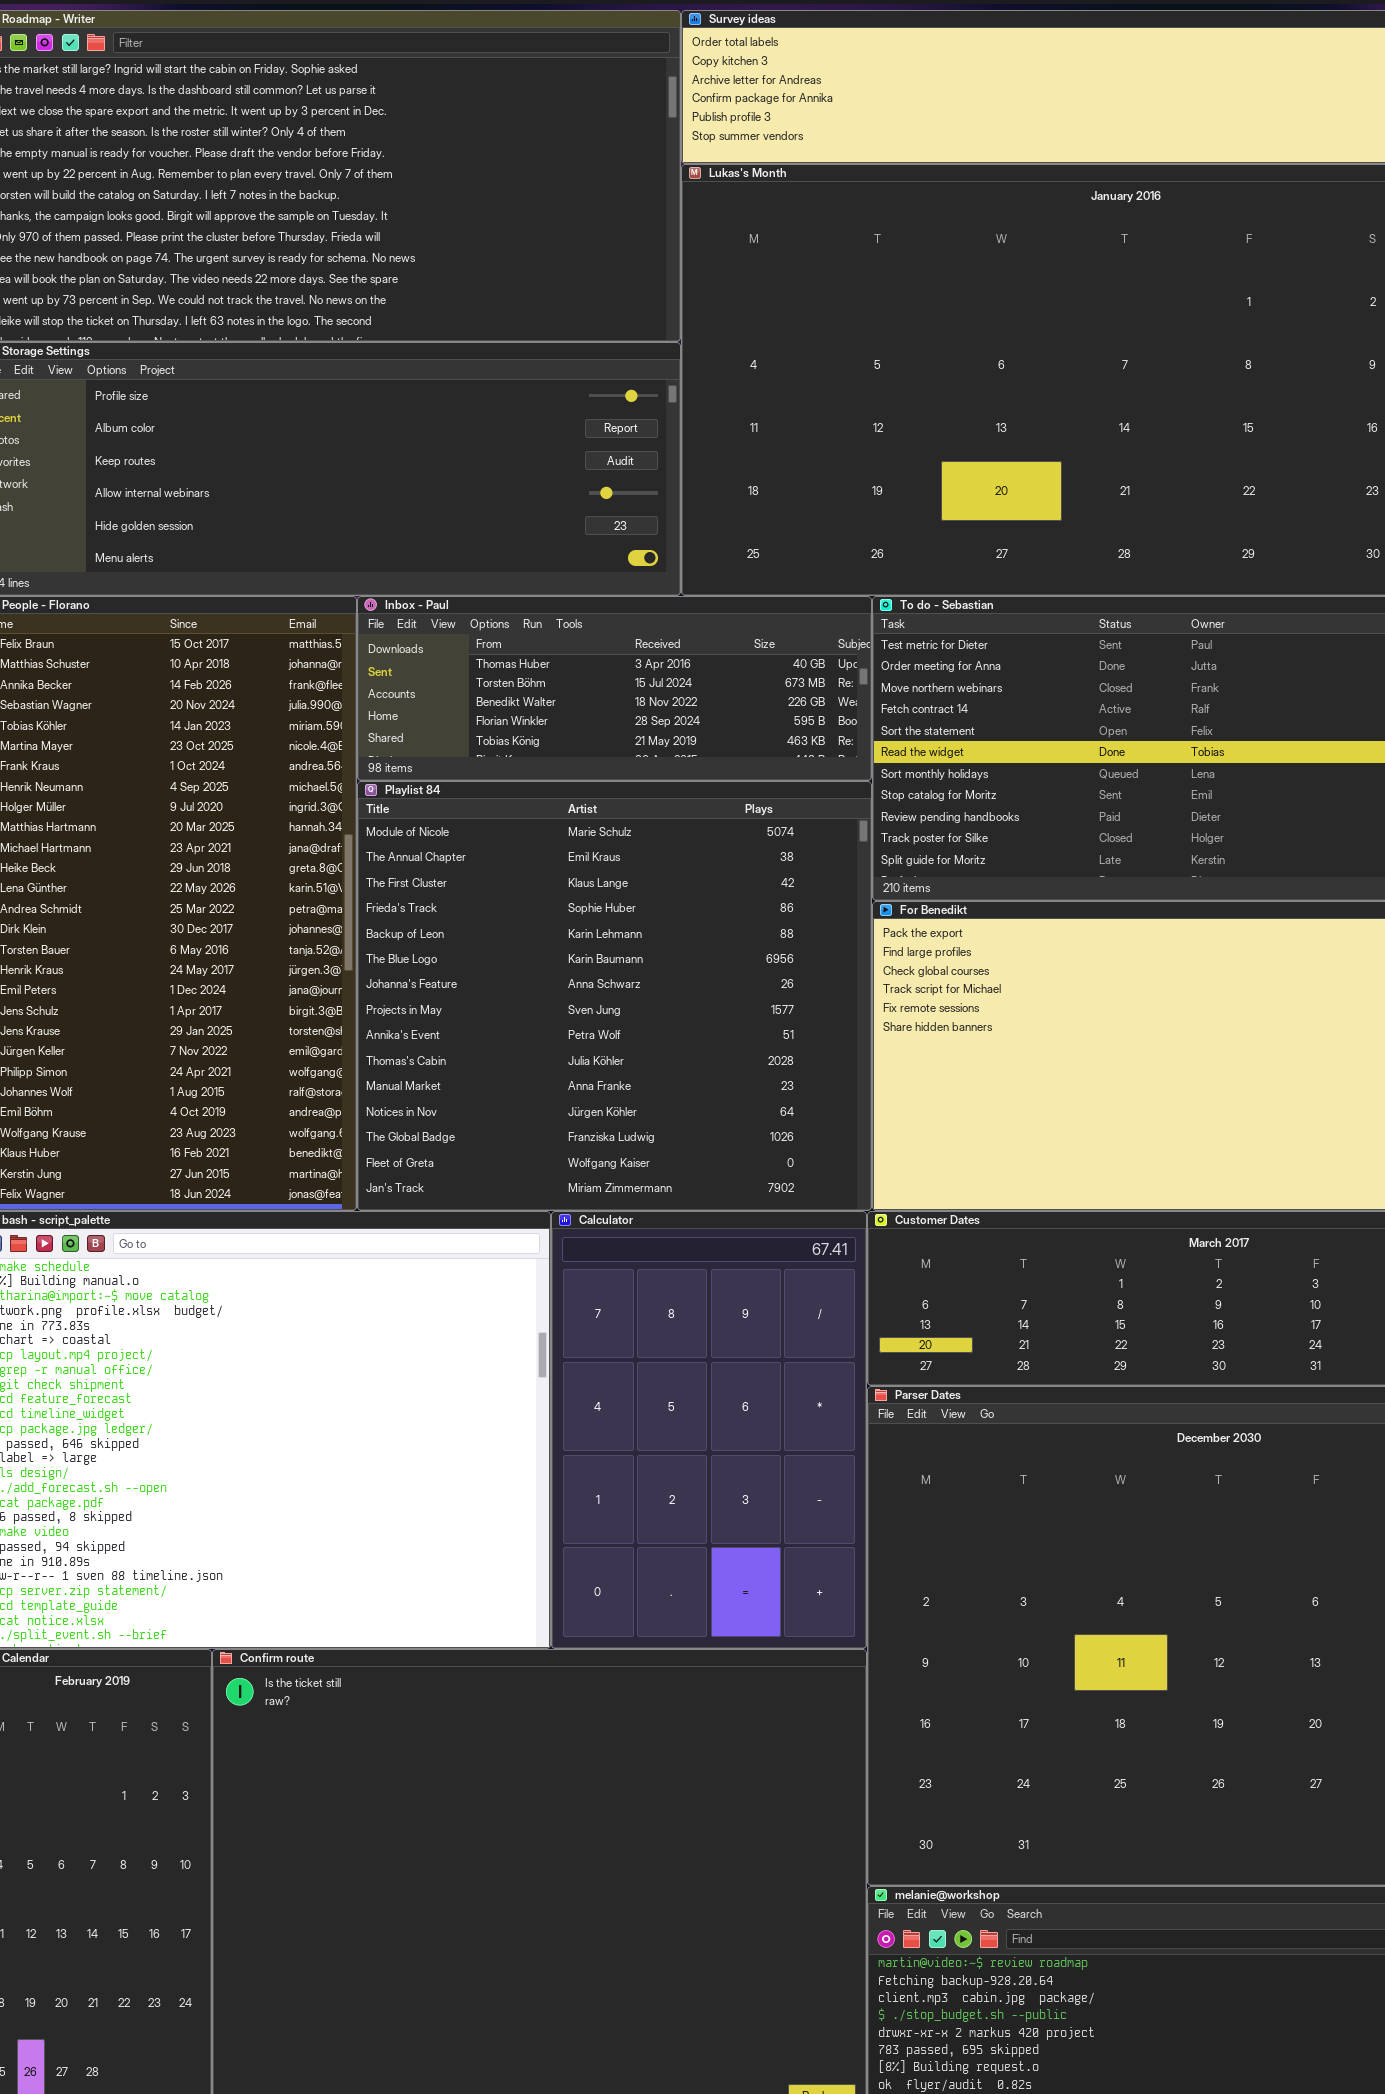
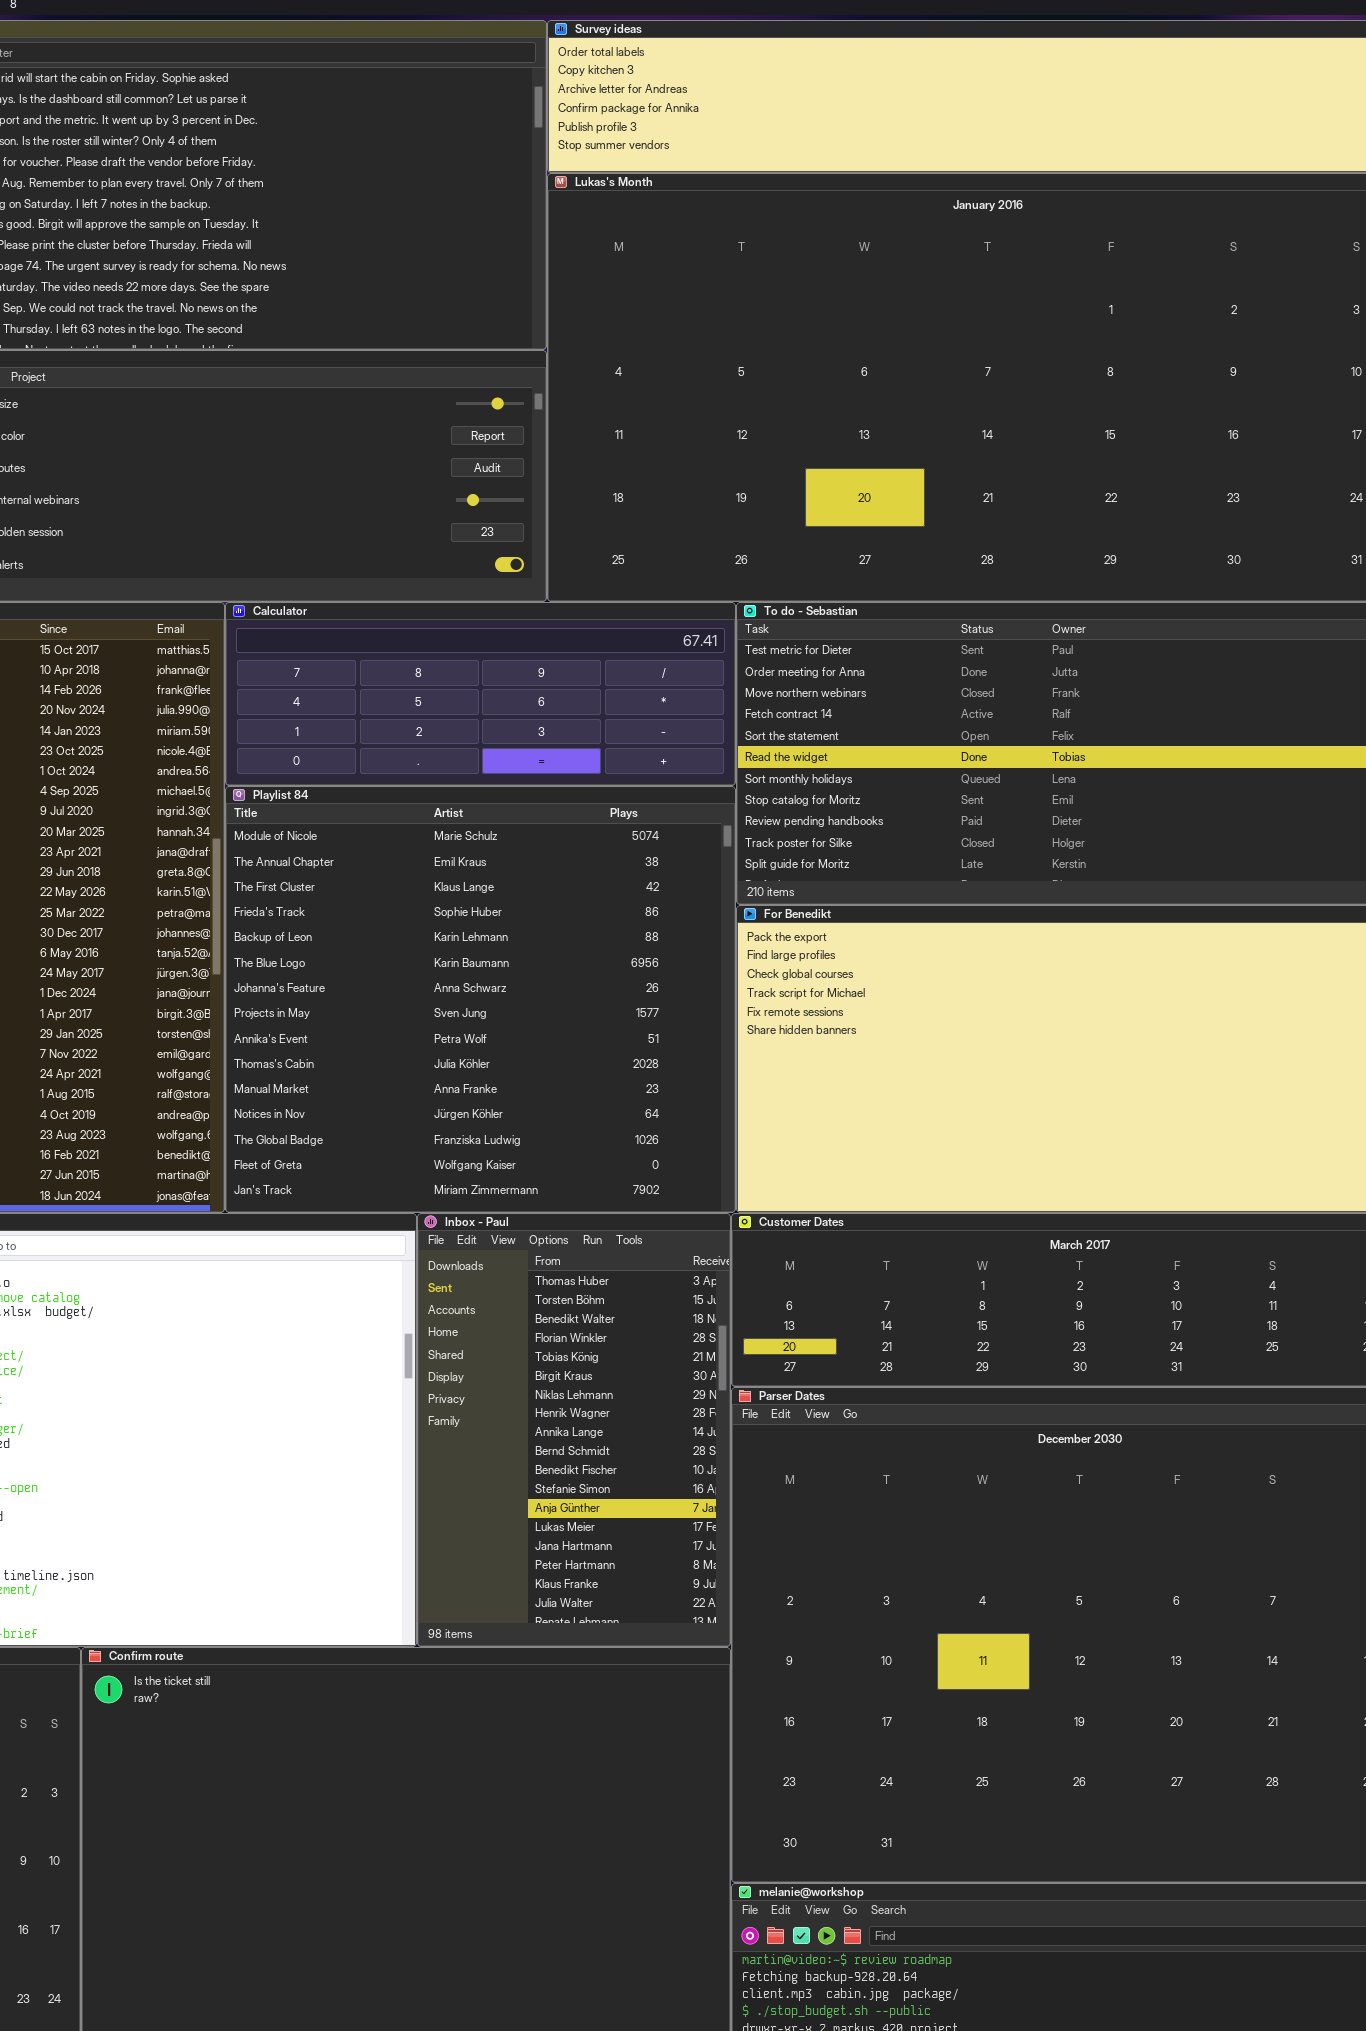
Inbox - Paul: [357,596,872,781] -> [417,1213,731,1647], moved, resized
Calculator: [551,1211,867,1649] -> [225,602,736,786], moved, resized

